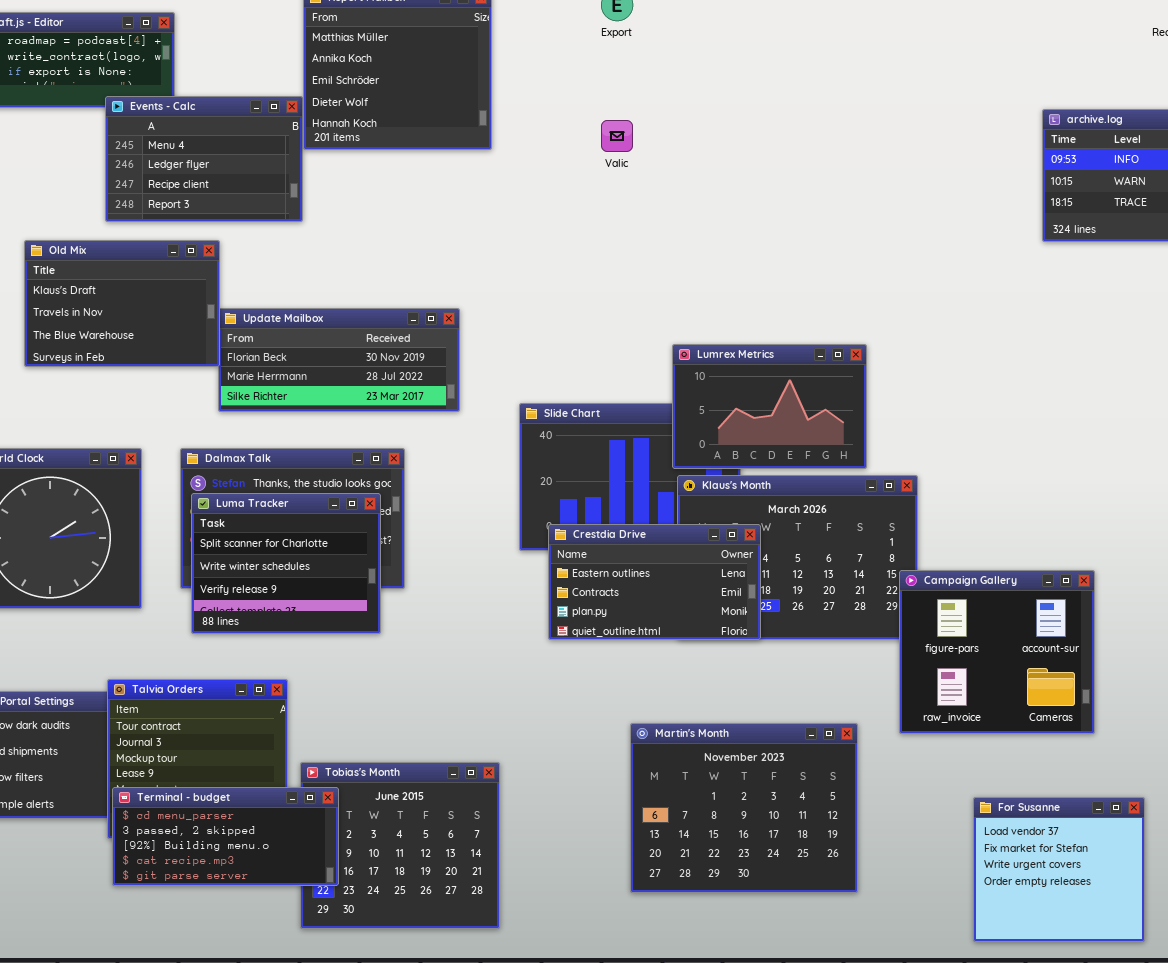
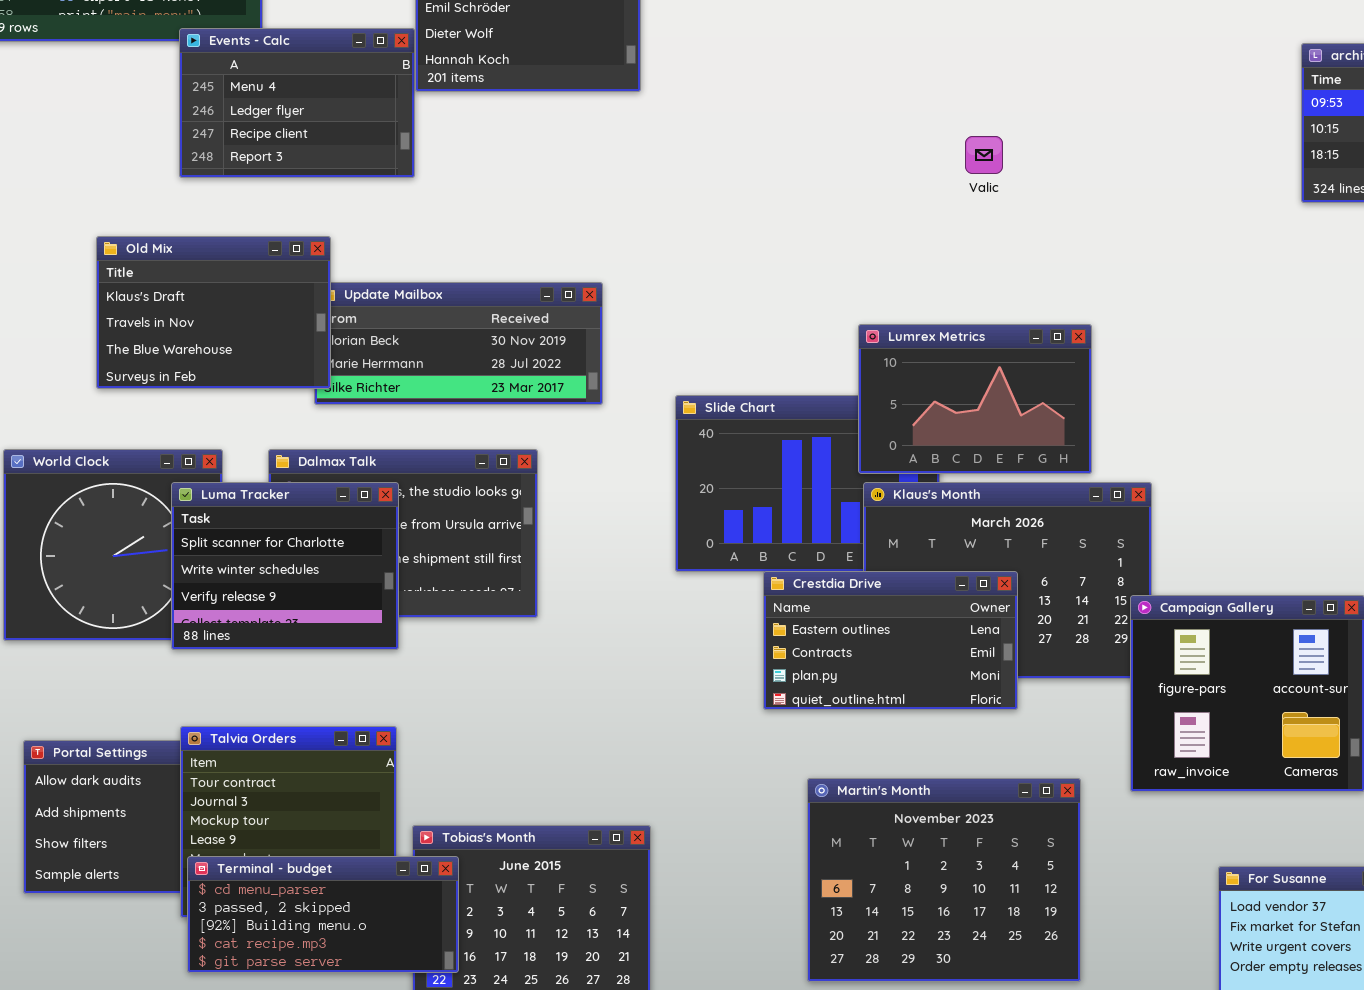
Valic: [601,120,633,152] -> [965,136,1003,174], moved
Old Mix: [24,240,220,367] -> [96,236,331,389], moved
Luma Tracker: [191,493,381,634] -> [171,482,399,650], moved
Crestdia Drive: [548,524,761,640] -> [763,571,1018,710], moved

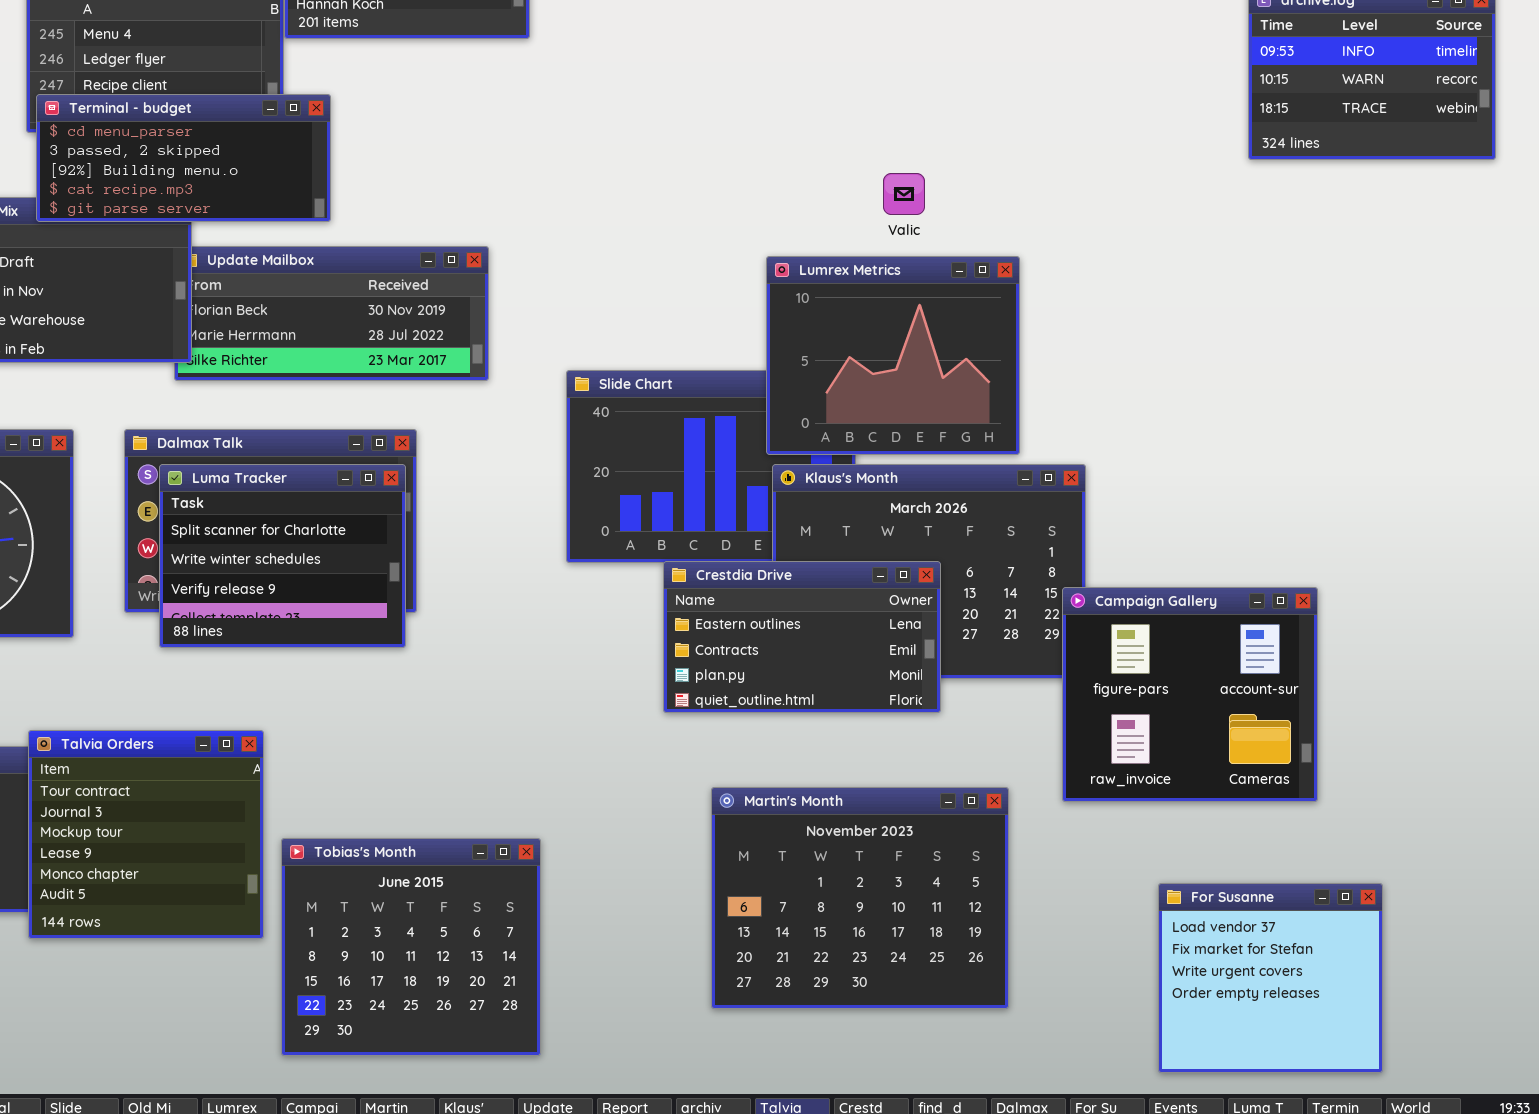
Valic: [965,136,1003,174] -> [883,173,925,215], moved
Lumrex Metrics: [858,324,1092,474] -> [766,256,1020,455], resized
Luma Tracker: [171,482,399,650] -> [159,464,406,648], moved
Terminal - budget: [187,856,459,973] -> [36,94,331,222], moved

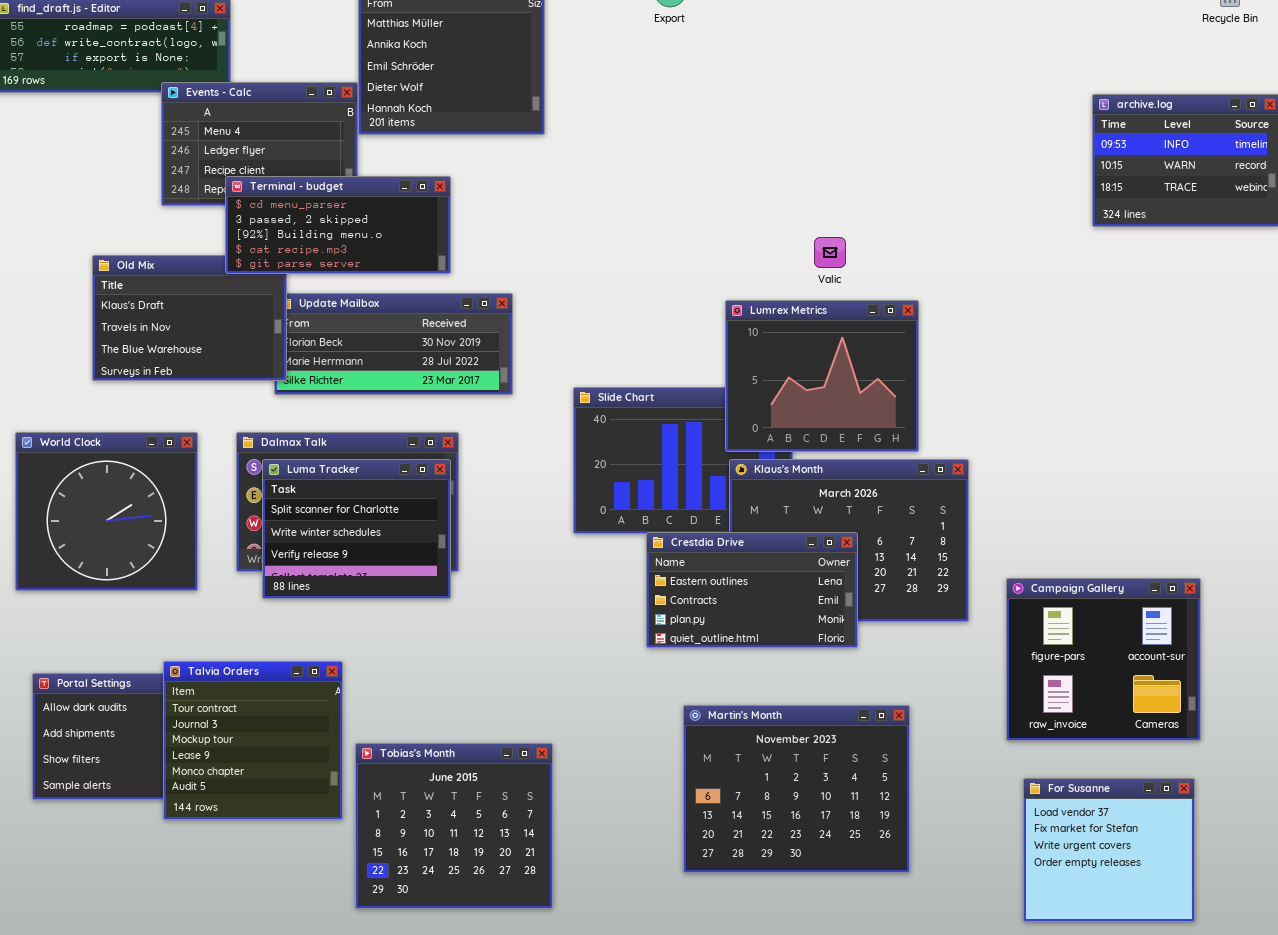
Terminal - budget: [36,94,331,222] -> [225,176,451,274], moved
Campaign Gallery: [1062,587,1318,802] -> [1006,578,1201,741], moved

